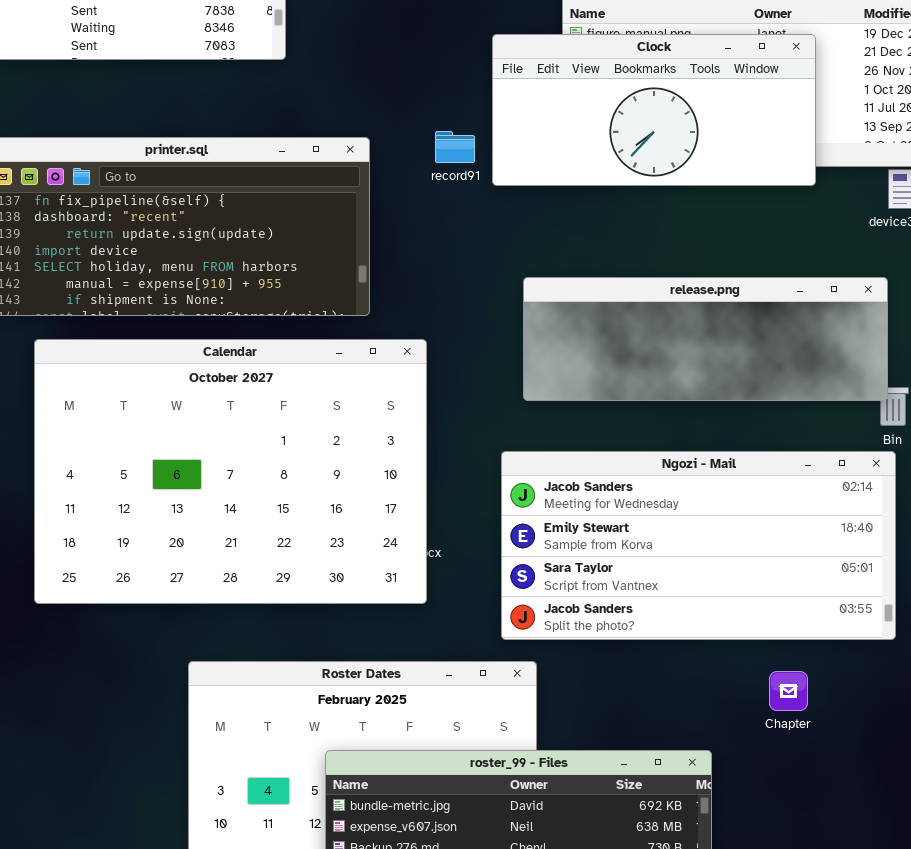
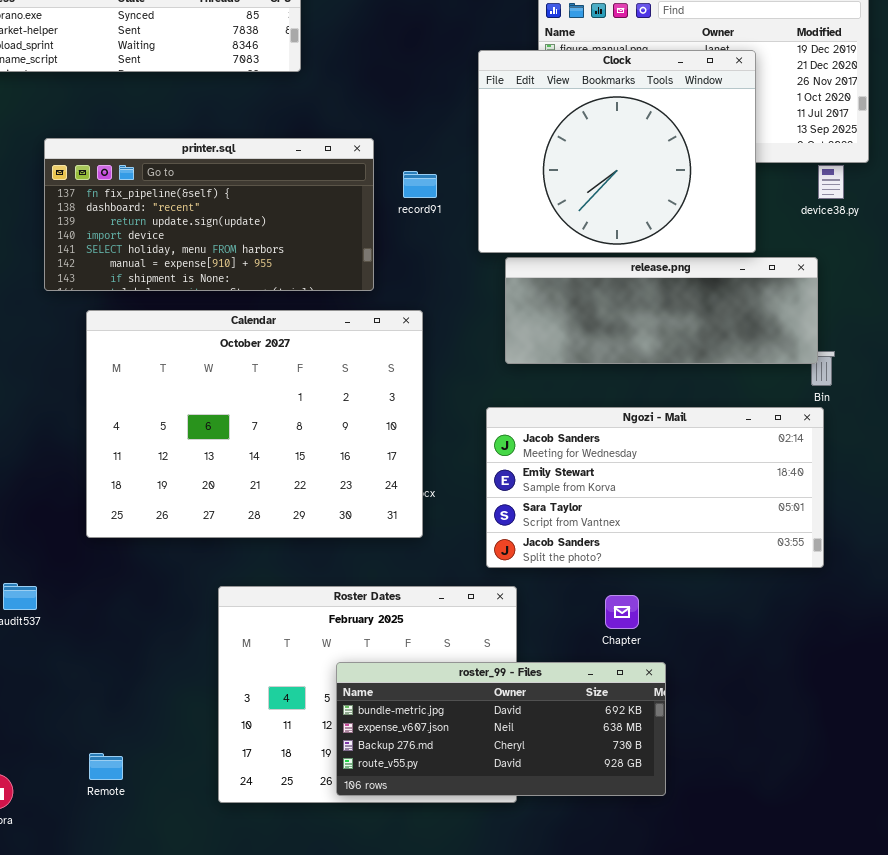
Clock: [492,34,816,186] -> [478,50,756,253], resized
record91: [435,131,475,163] -> [403,171,437,198], moved
Chapter: [769,671,808,711] -> [605,595,639,629], moved

